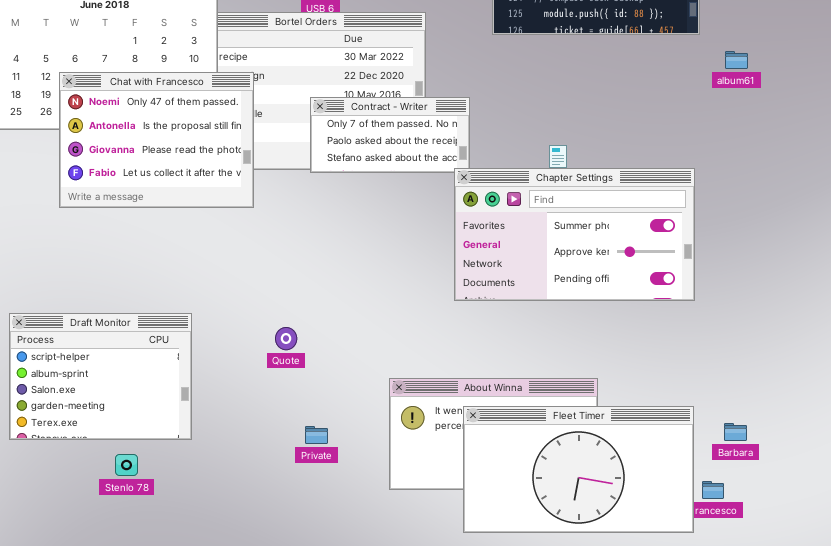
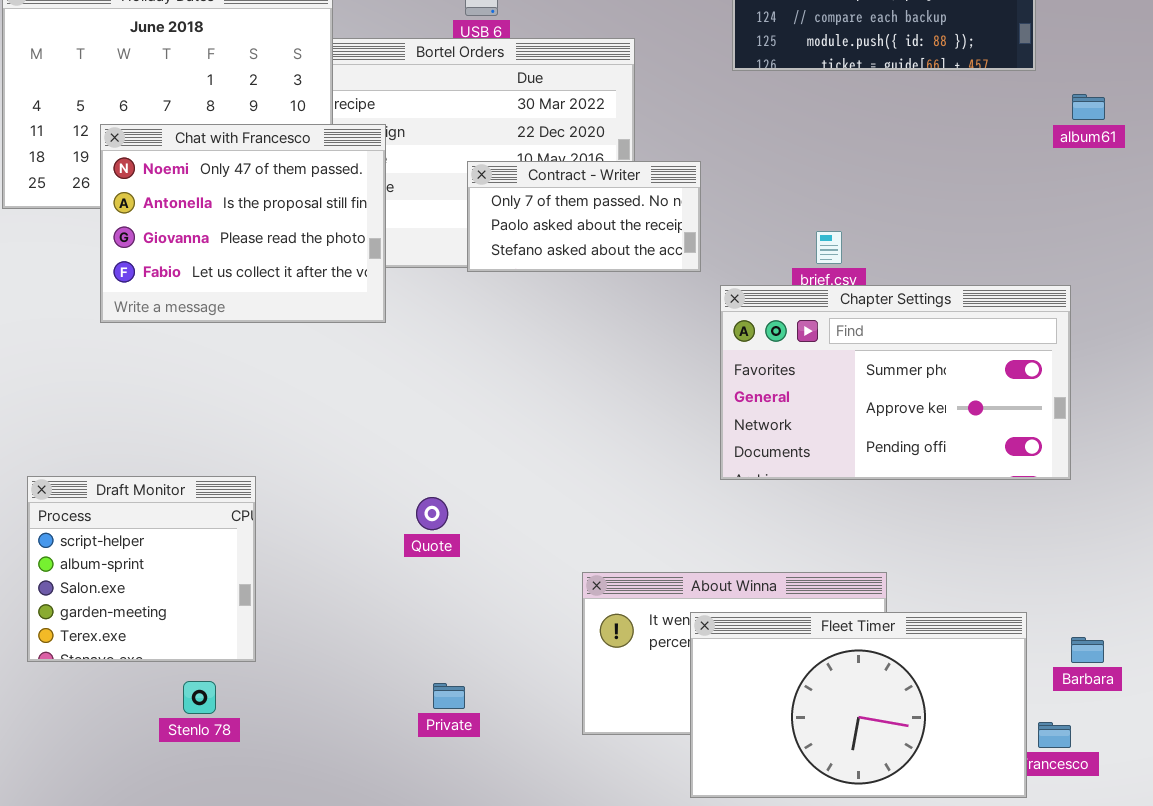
Chapter Settings: [454,168,695,301] -> [720,285,1071,480], moved
Draft Monitor: [9,313,192,440] -> [27,476,256,662], resized
Private: [305,426,328,444] -> [433,683,465,709], moved

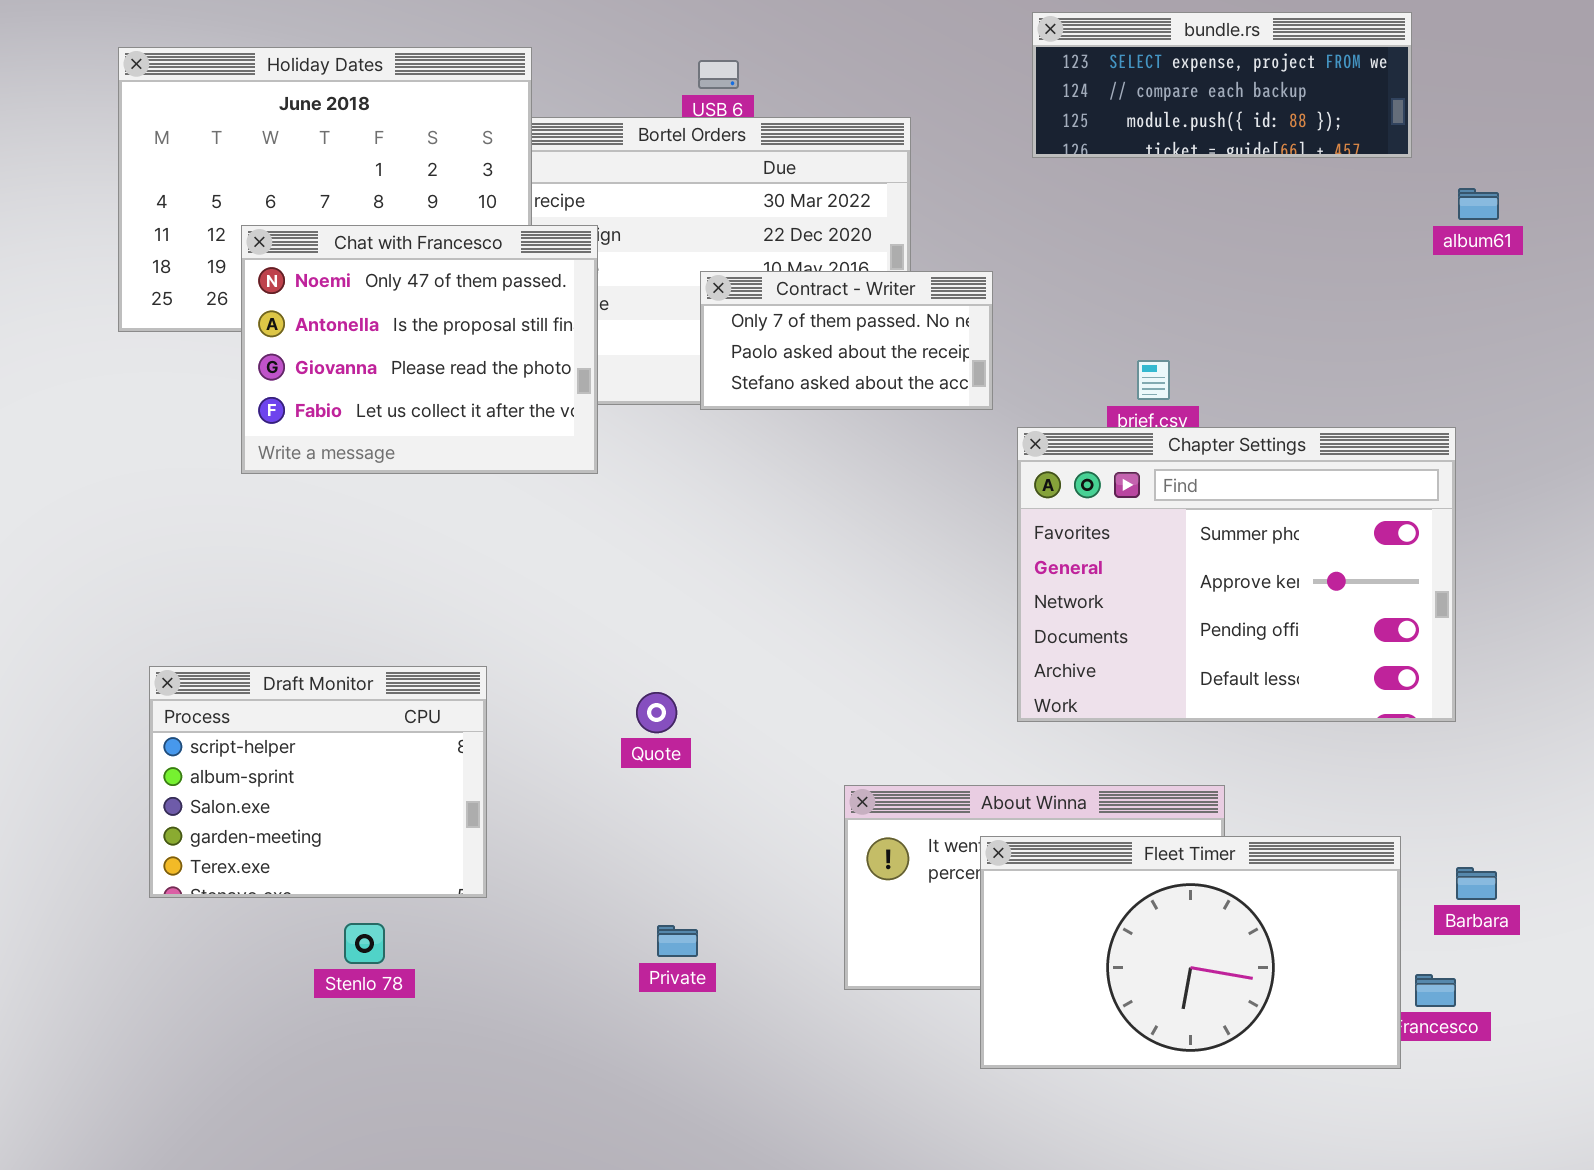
Chapter Settings: [720,285,1071,480] -> [1017,427,1456,722], resized
Draft Monitor: [27,476,256,662] -> [149,666,487,898], resized

